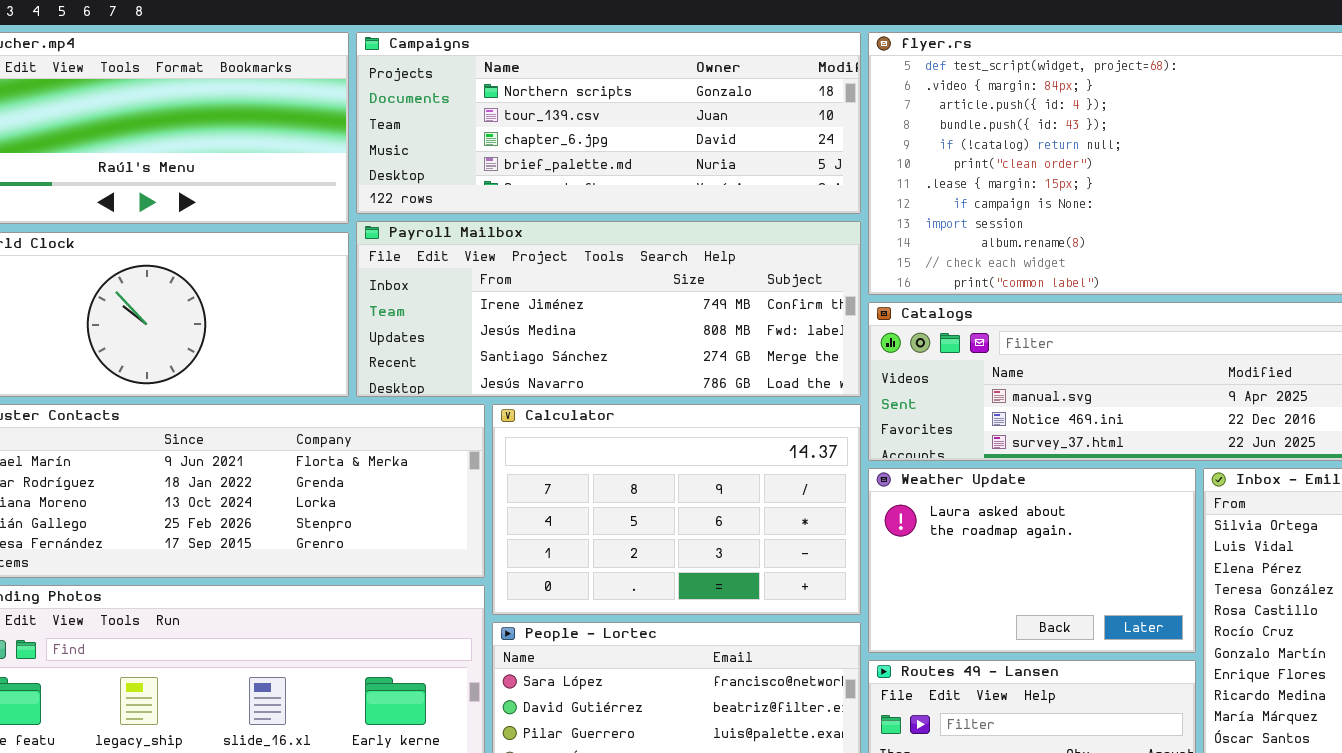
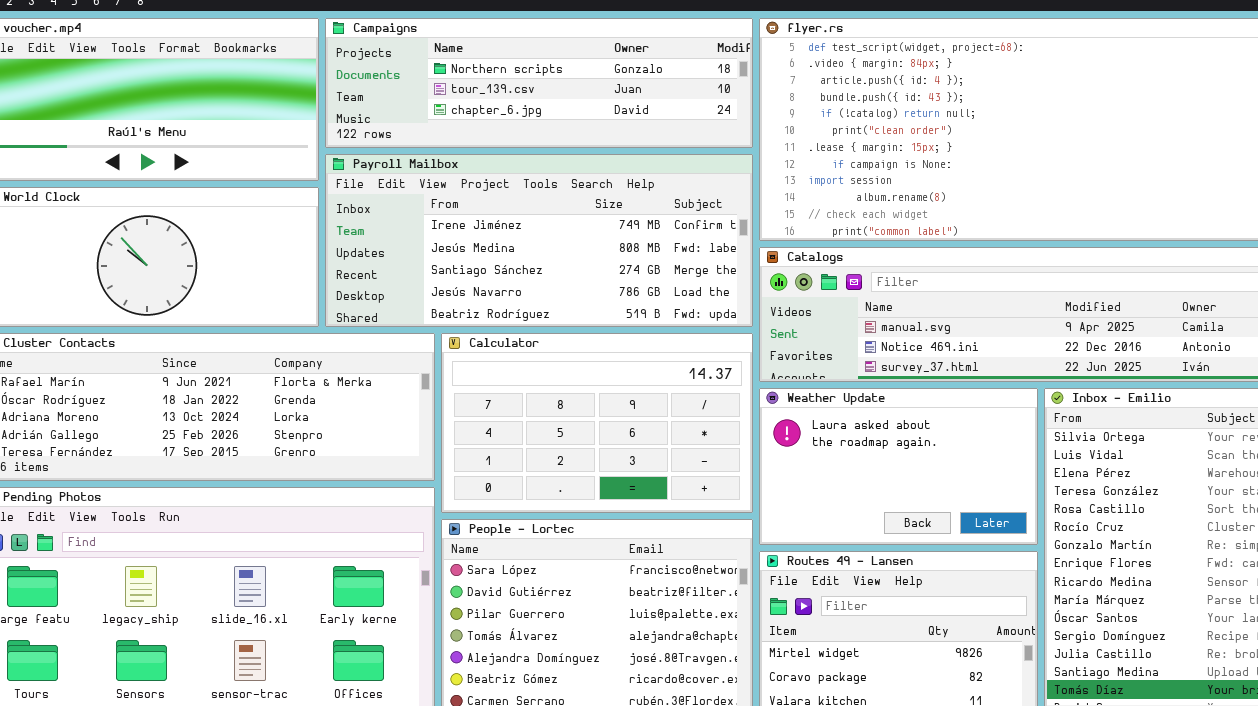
Campaigns: [356,32,861,214] -> [325,18,753,148], resized
Payroll Mailbox: [356,221,861,397] -> [325,154,753,327], resized

